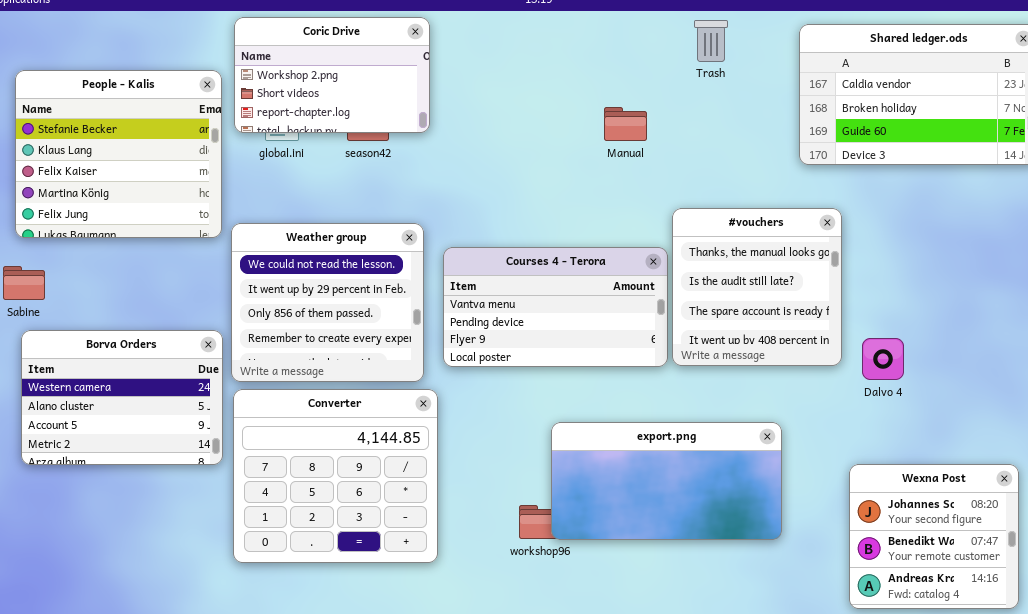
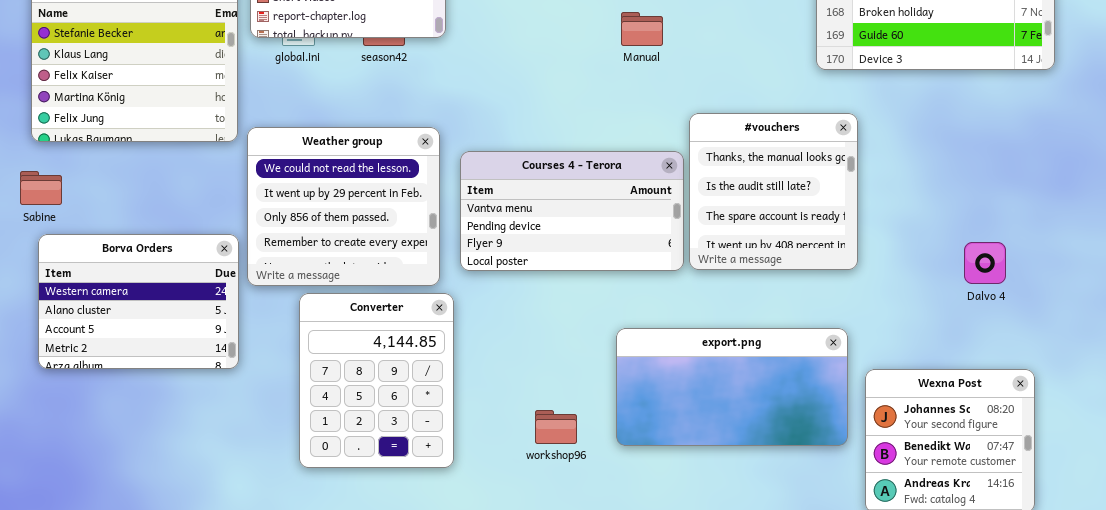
Dalvo 4: [862,338,904,380] -> [964,242,1006,284], moved
Converter: [233,389,438,563] -> [299,293,454,468], resized
export.png: [551,422,782,540] -> [616,328,848,446], moved

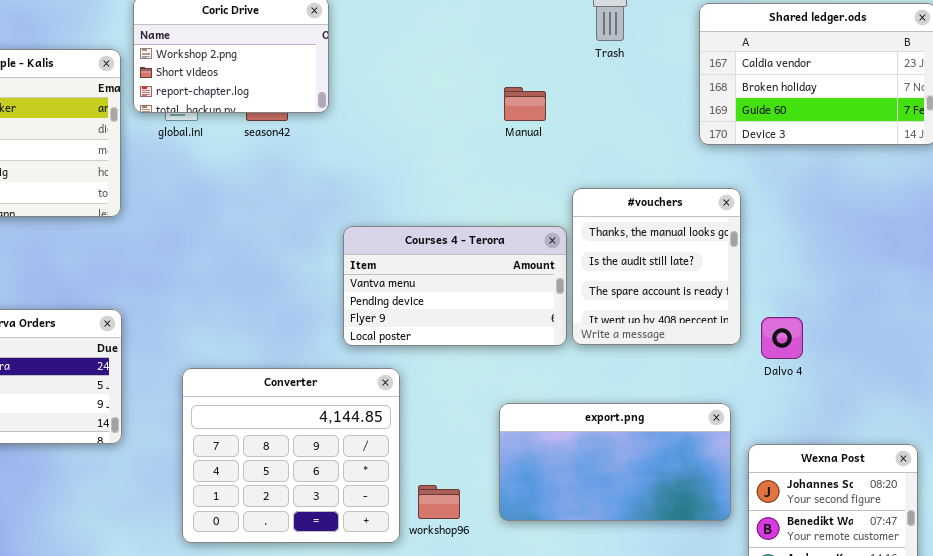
Weather group: [247,127,440,286] -> none, closed
Dalvo 4: [964,242,1006,284] -> [761,317,803,359], moved
Converter: [299,293,454,468] -> [182,368,400,543], resized

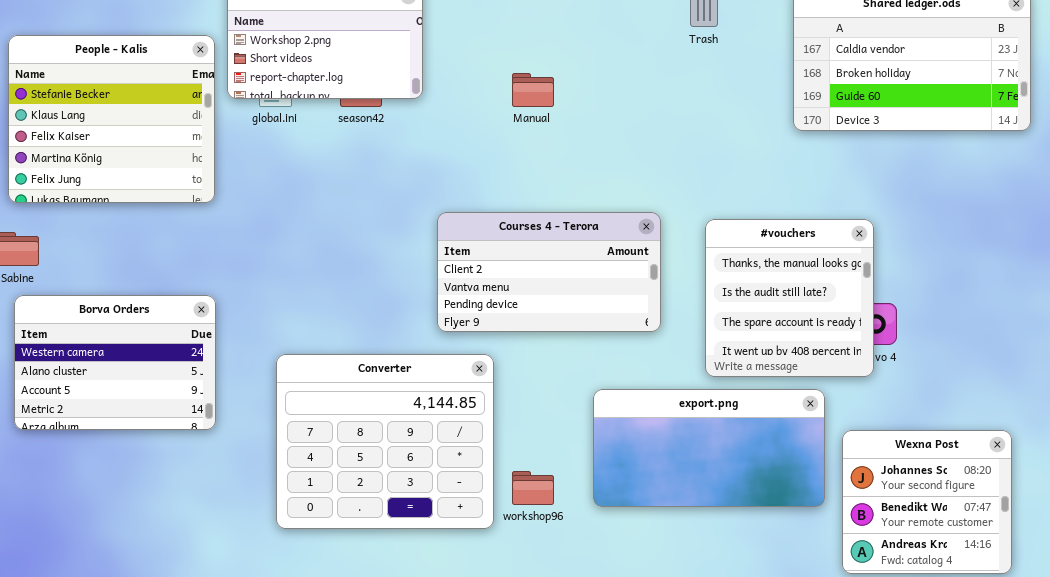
Manual: [504,87,546,121] -> [512,73,554,107], moved
#vouchers: [572,188,741,345] -> [705,219,874,377], moved
Courses 4 - Terora: [343,226,567,346] -> [437,212,661,332], scrolled up 1 row

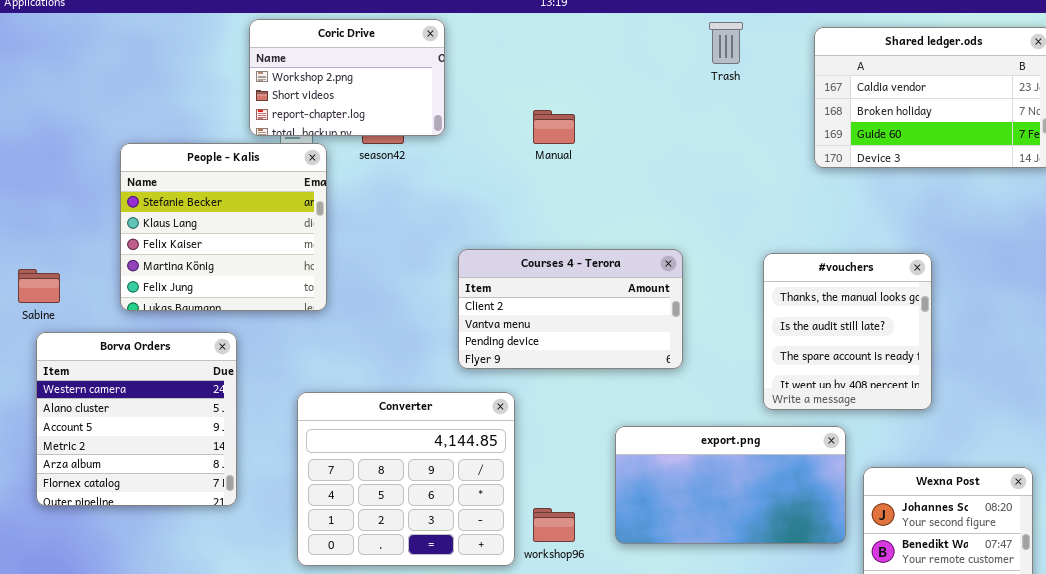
People - Kalis: [8,35,215,203] -> [120,143,327,311], moved
#vouchers: [705,219,874,377] -> [763,253,932,410], moved
Borva Orders: [14,295,216,430] -> [36,332,237,506], resized

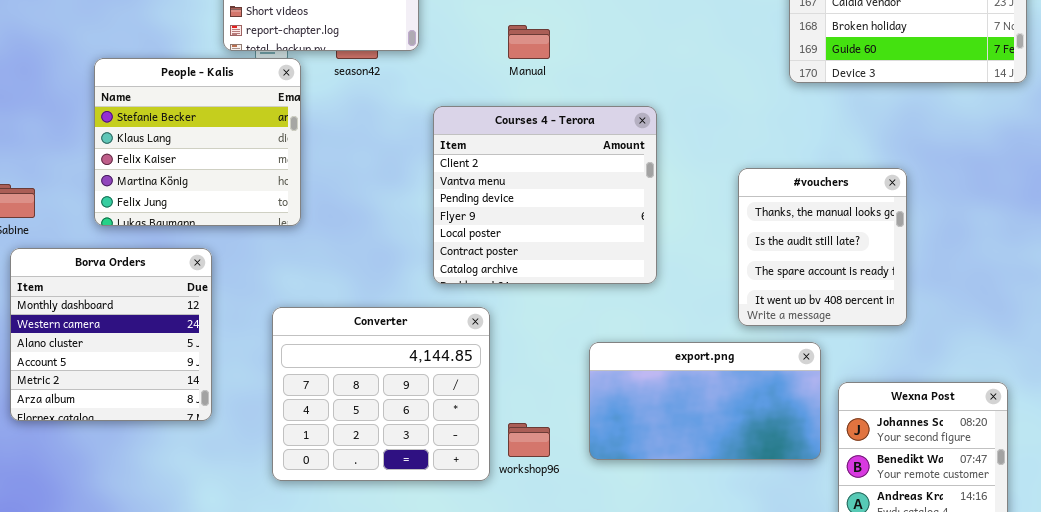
Courses 4 - Terora: [458,249,683,369] -> [433,106,657,284], resized
Borva Orders: [36,332,237,506] -> [10,248,212,421], scrolled up 1 row

